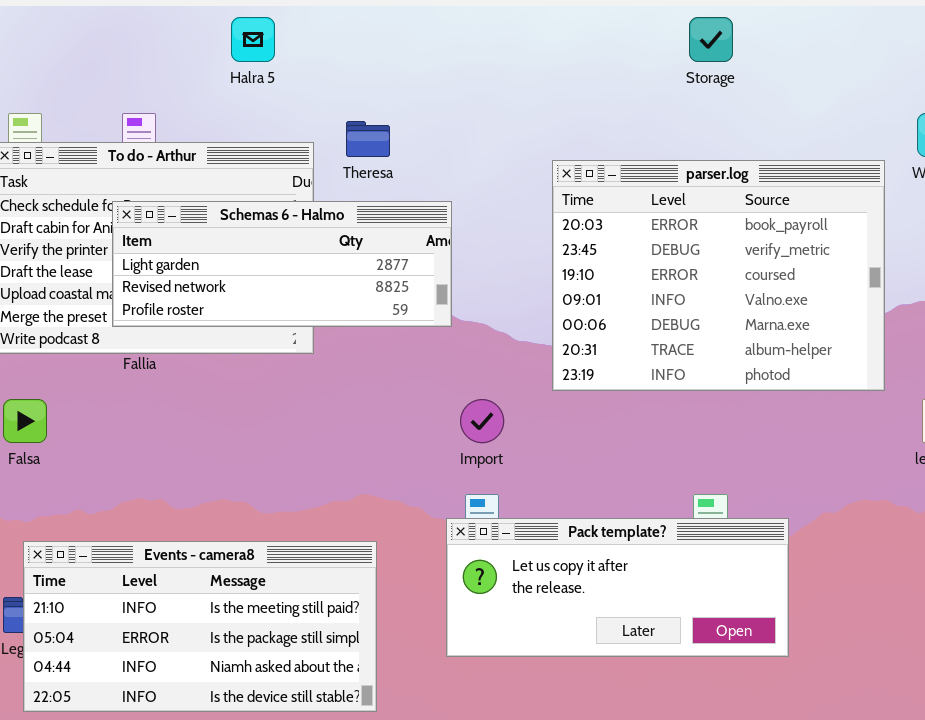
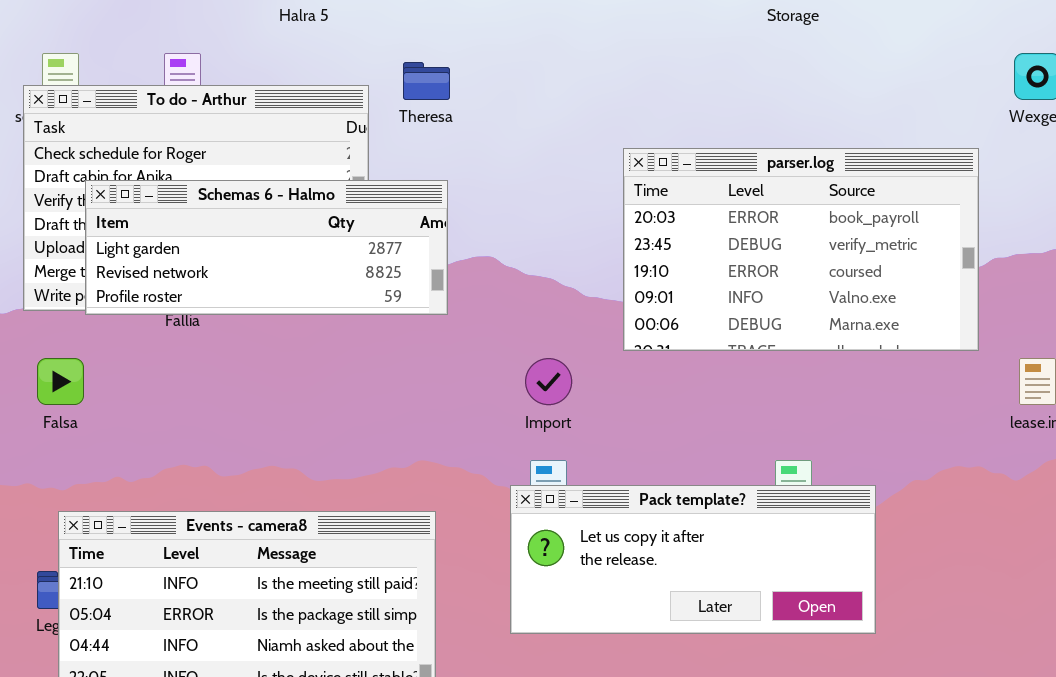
parser.log: [552,160,885,391] -> [623,148,979,351], resized
Schemas 6 - Halmo: [112,201,452,327] -> [85,180,448,315], moved

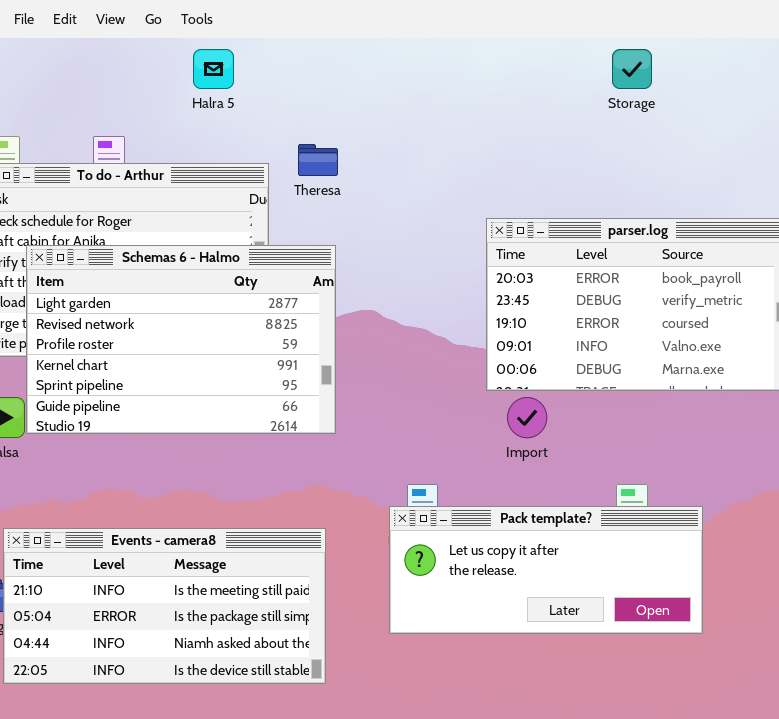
Schemas 6 - Halmo: [85,180,448,315] -> [26,245,336,434], resized
Import: [525,358,572,405] -> [507,397,547,438], moved

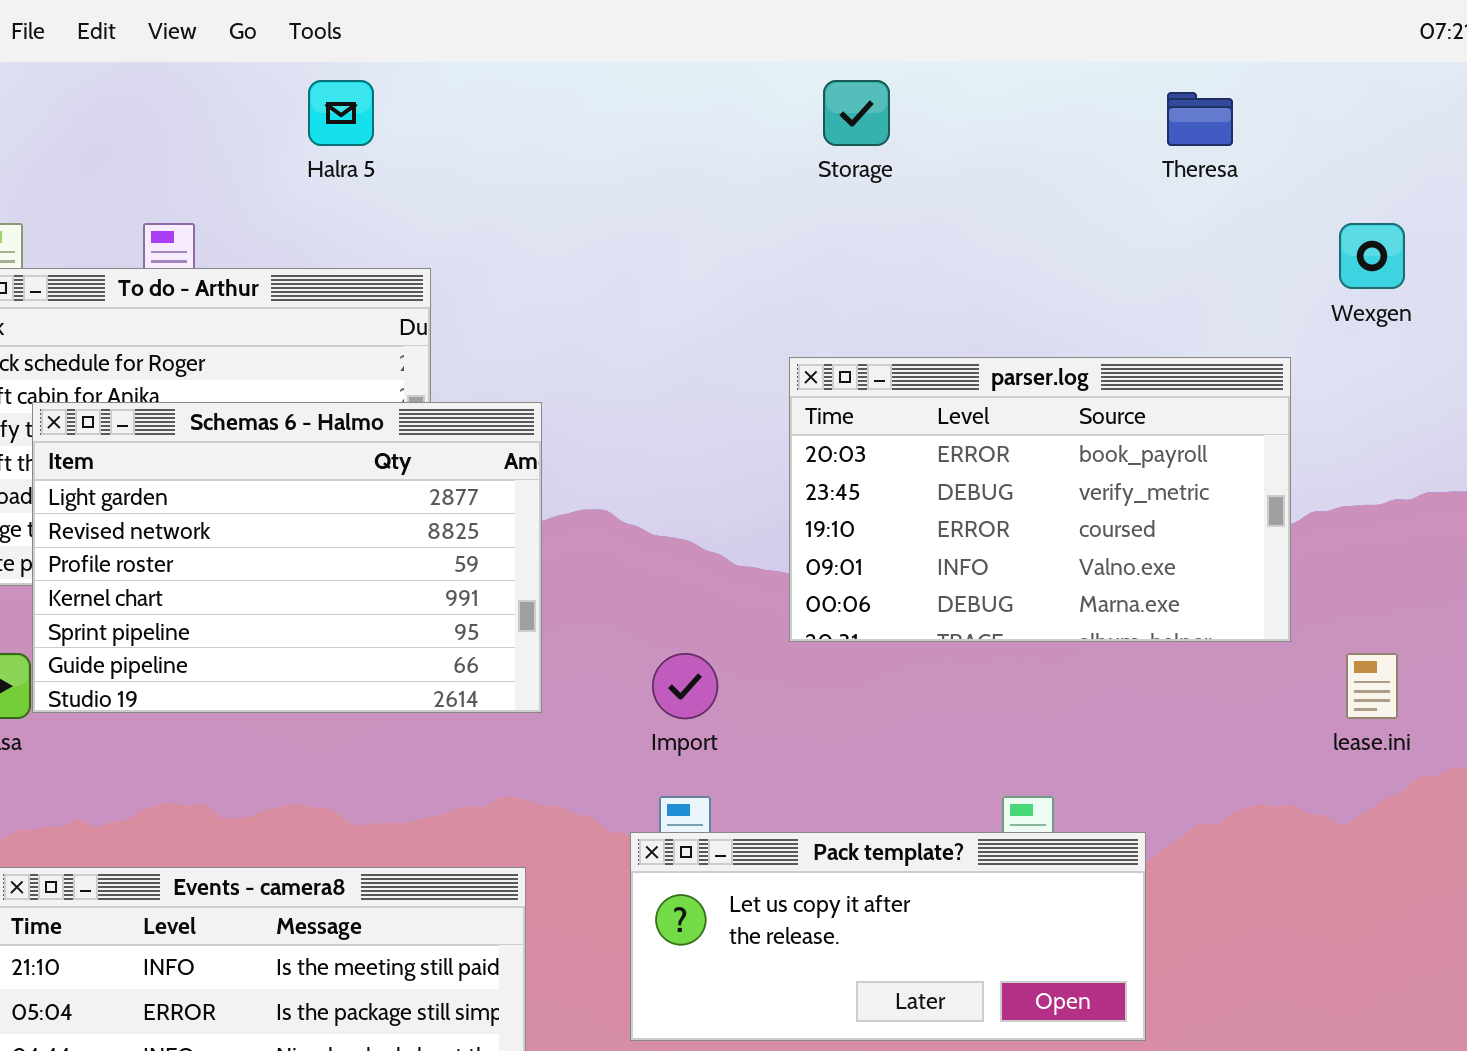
Storage: [612,49,652,89] -> [823,80,890,146], moved
Theresa: [298,144,338,176] -> [1167,92,1233,146], moved
Import: [507,397,547,438] -> [652,653,718,719], moved

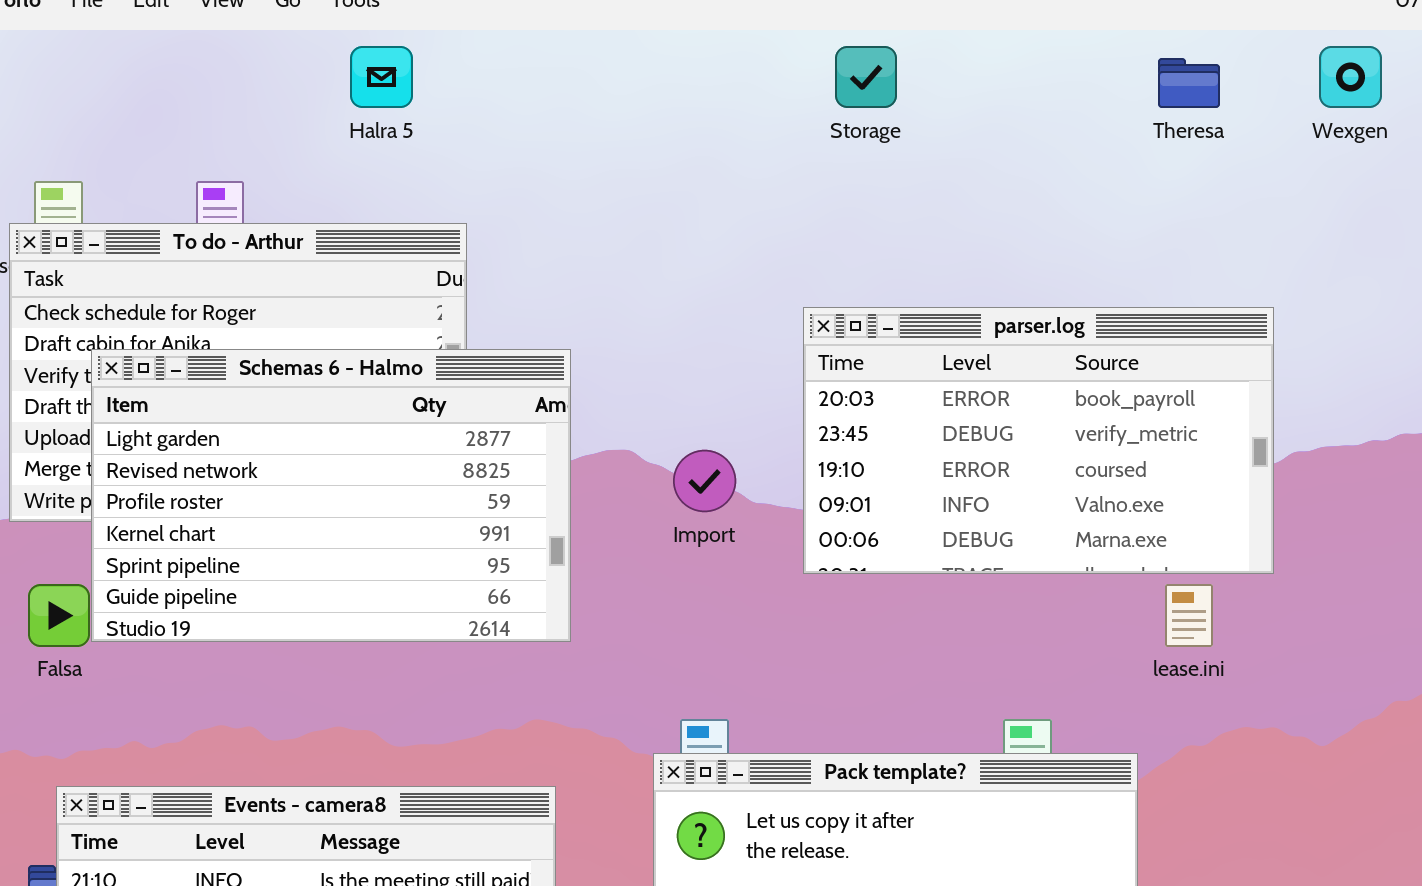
Wexgen: [1339,223,1405,289] -> [1319,46,1382,108], moved
Import: [652,653,718,719] -> [673,450,736,512], moved
lease.ini: [1346,653,1398,719] -> [1165,584,1213,647], moved

